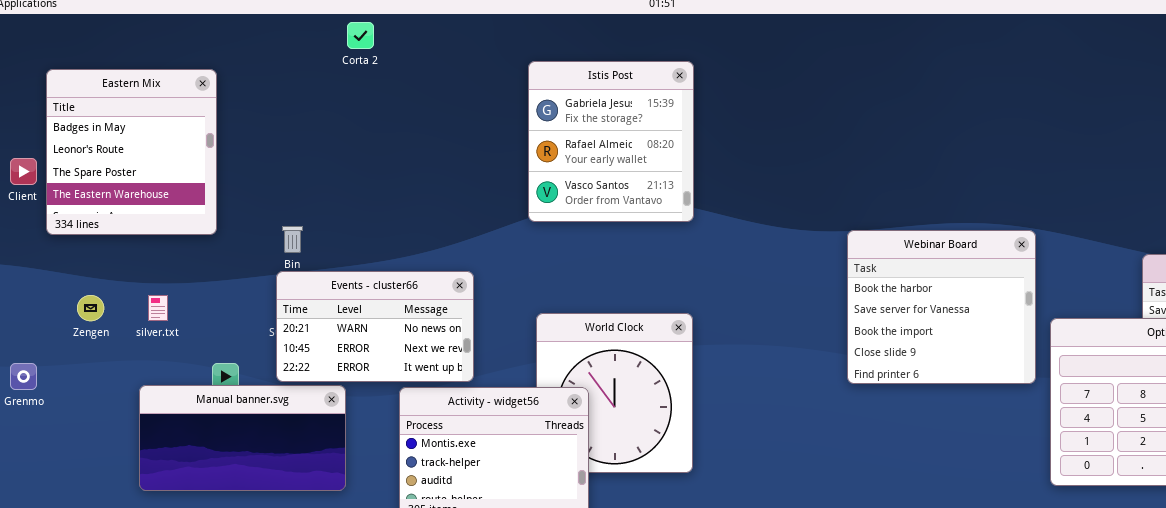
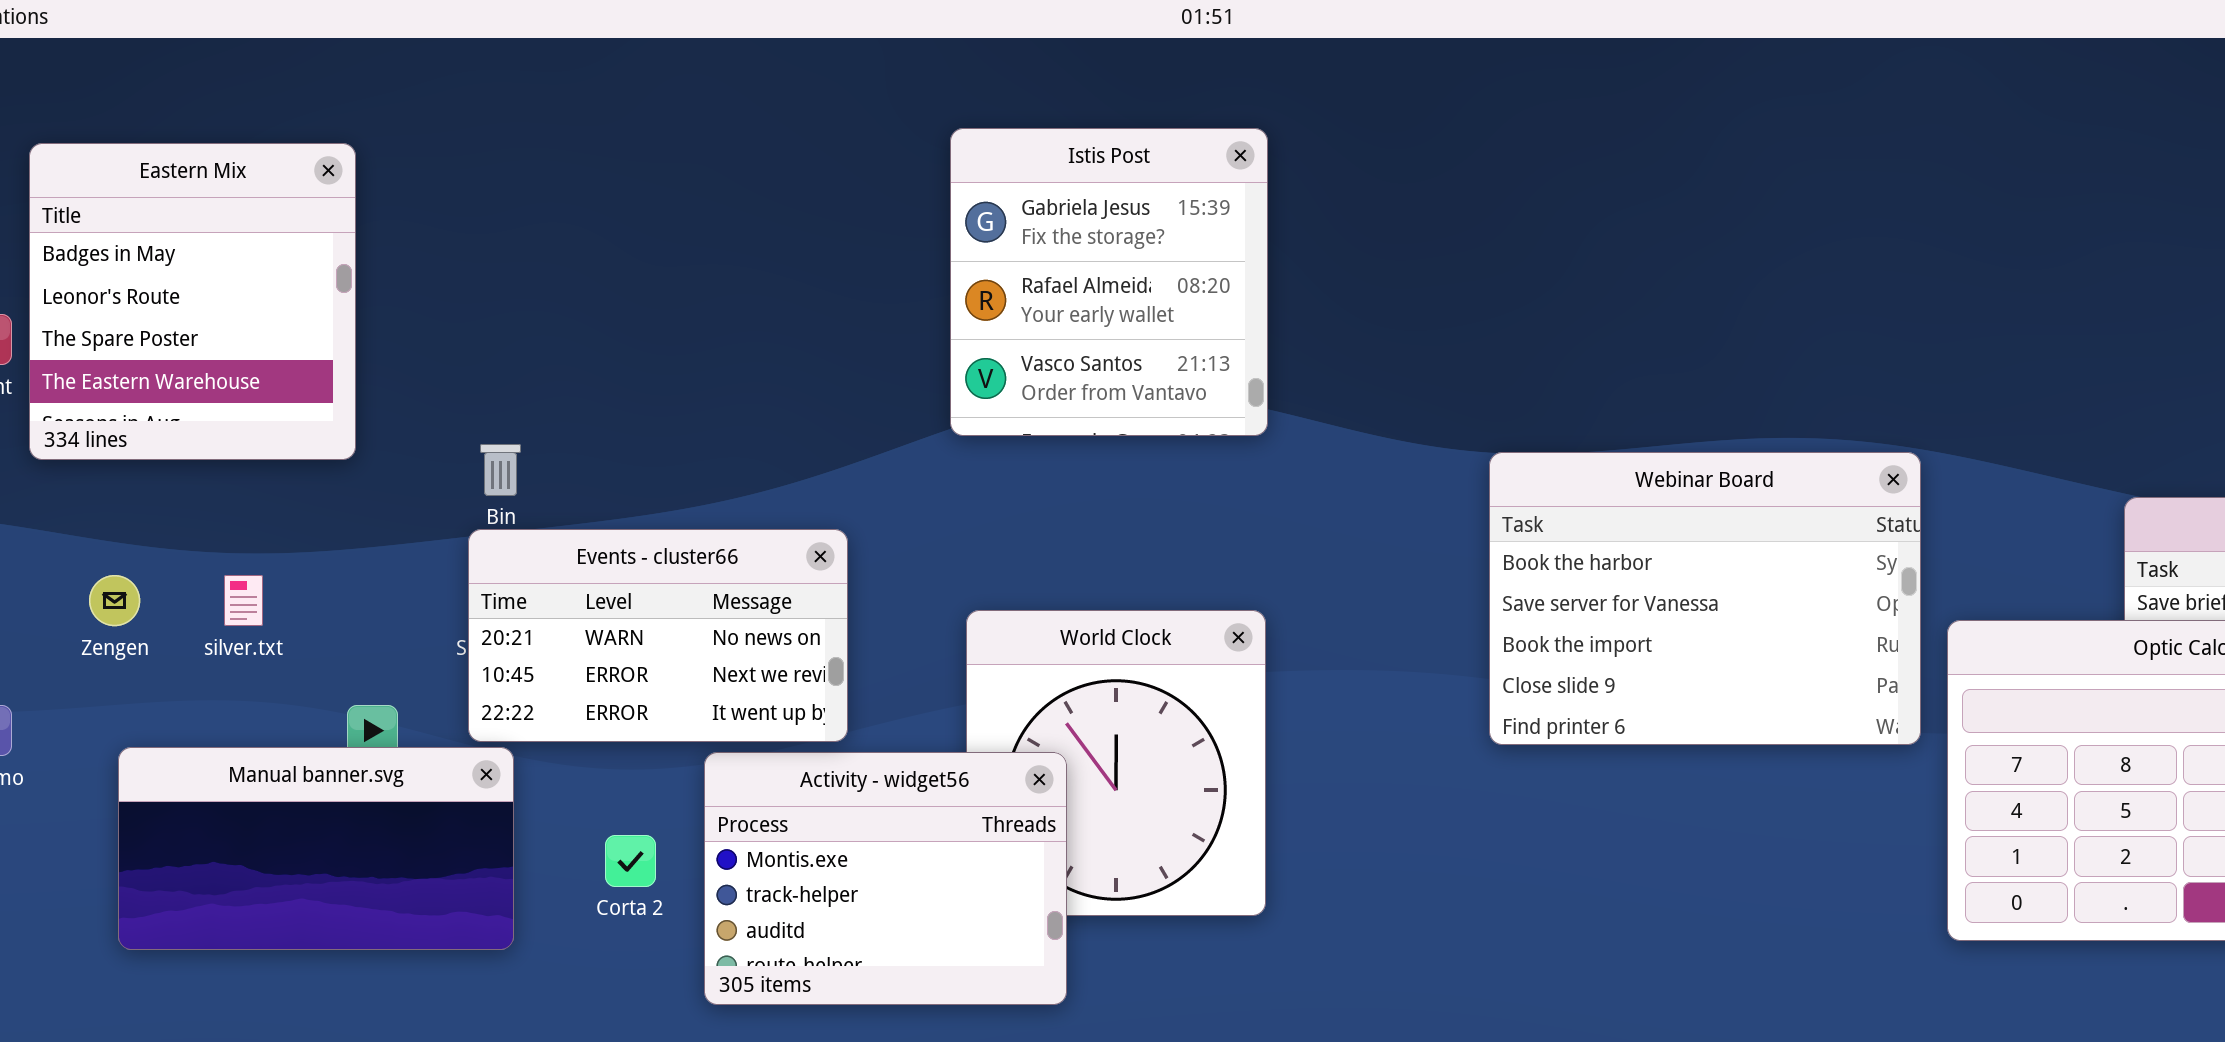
Corta 2: [347,22,374,49] -> [605,835,656,887], moved
Webinar Board: [847,230,1036,384] -> [1489,452,1921,745], resized
Manual banner.svg: [139,385,346,491] -> [118,747,514,950], moved

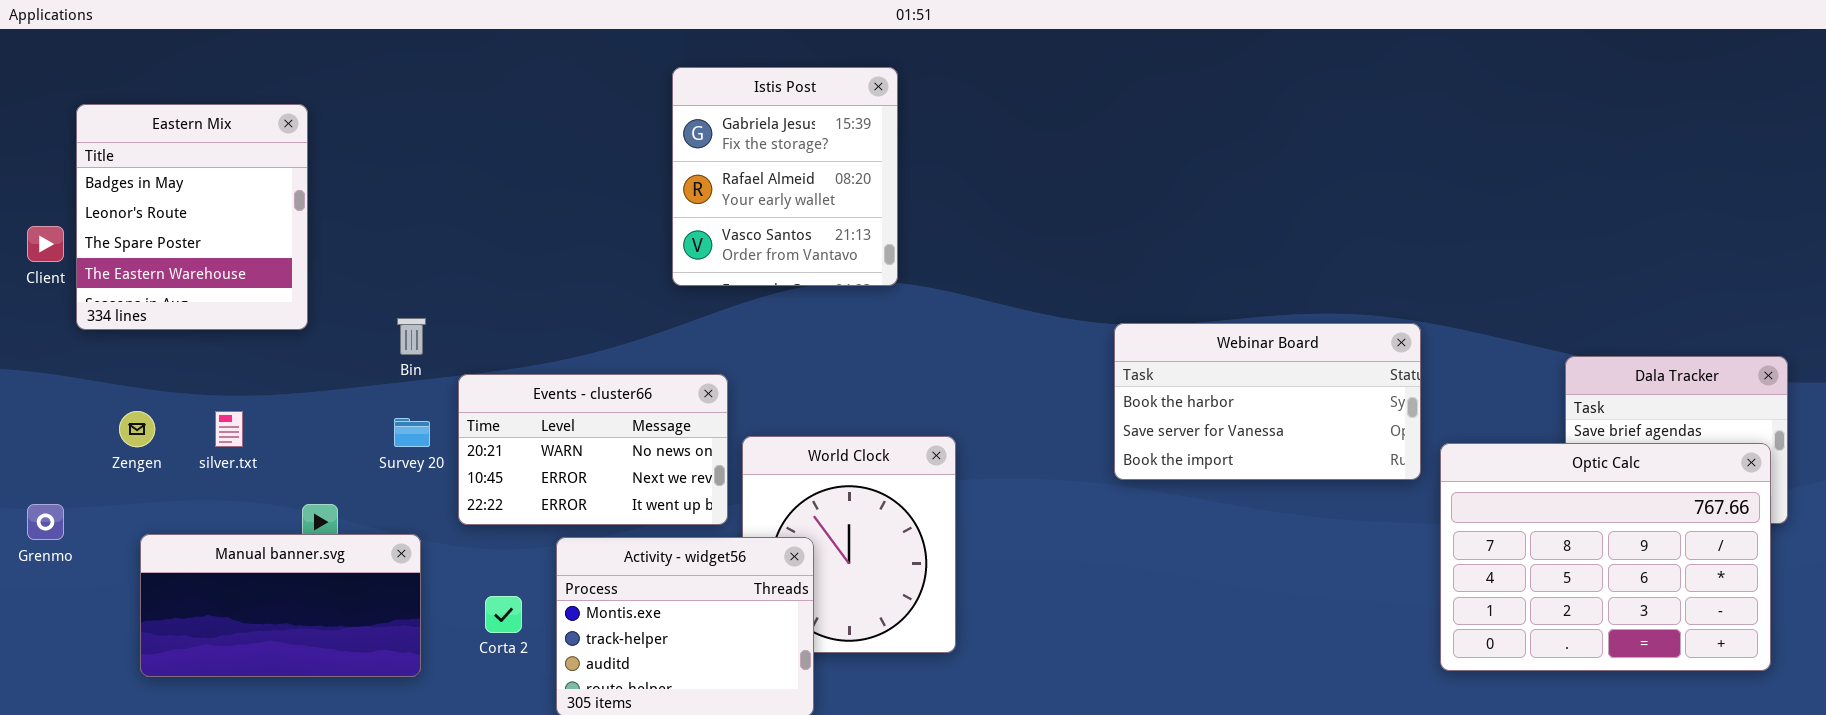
Istis Post: [950,128,1268,436] -> [672,67,898,286], moved
Webinar Board: [1489,452,1921,745] -> [1114,323,1421,480], resized
Events - cluster66: [468,529,848,742] -> [458,374,728,525], moved

